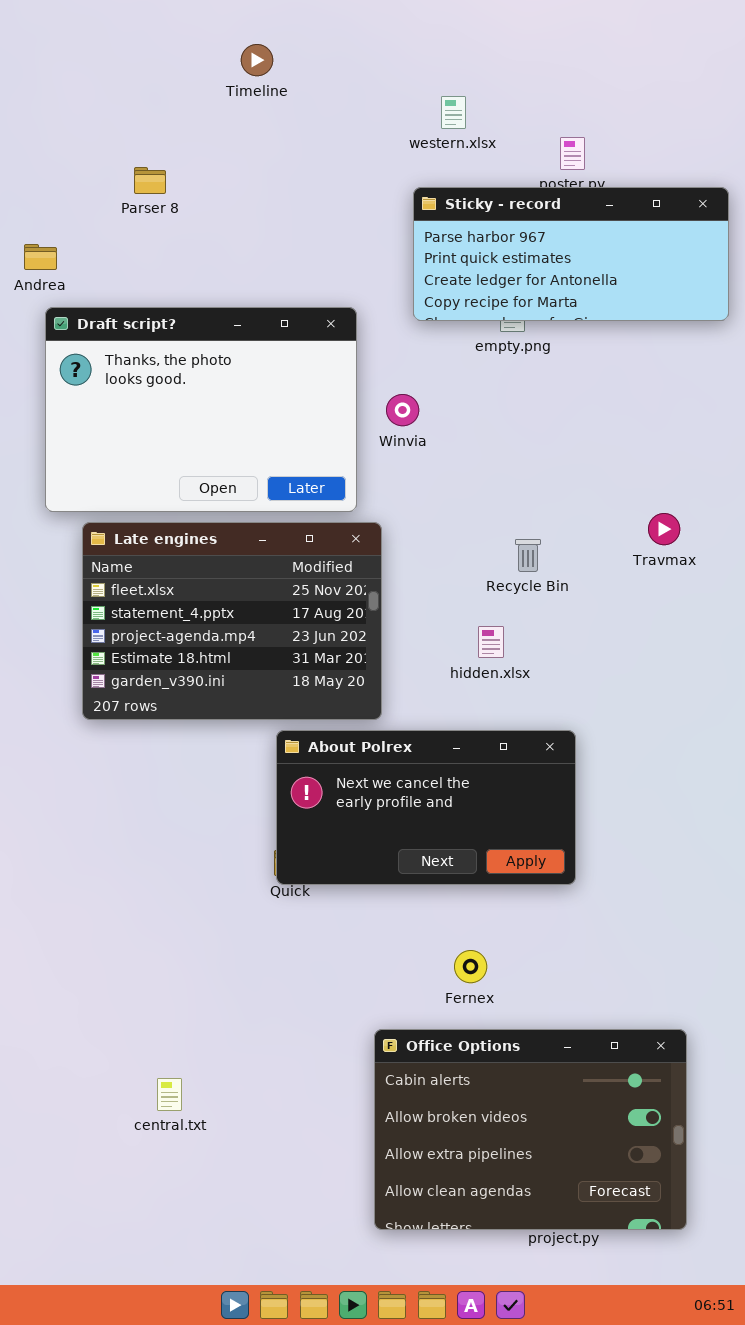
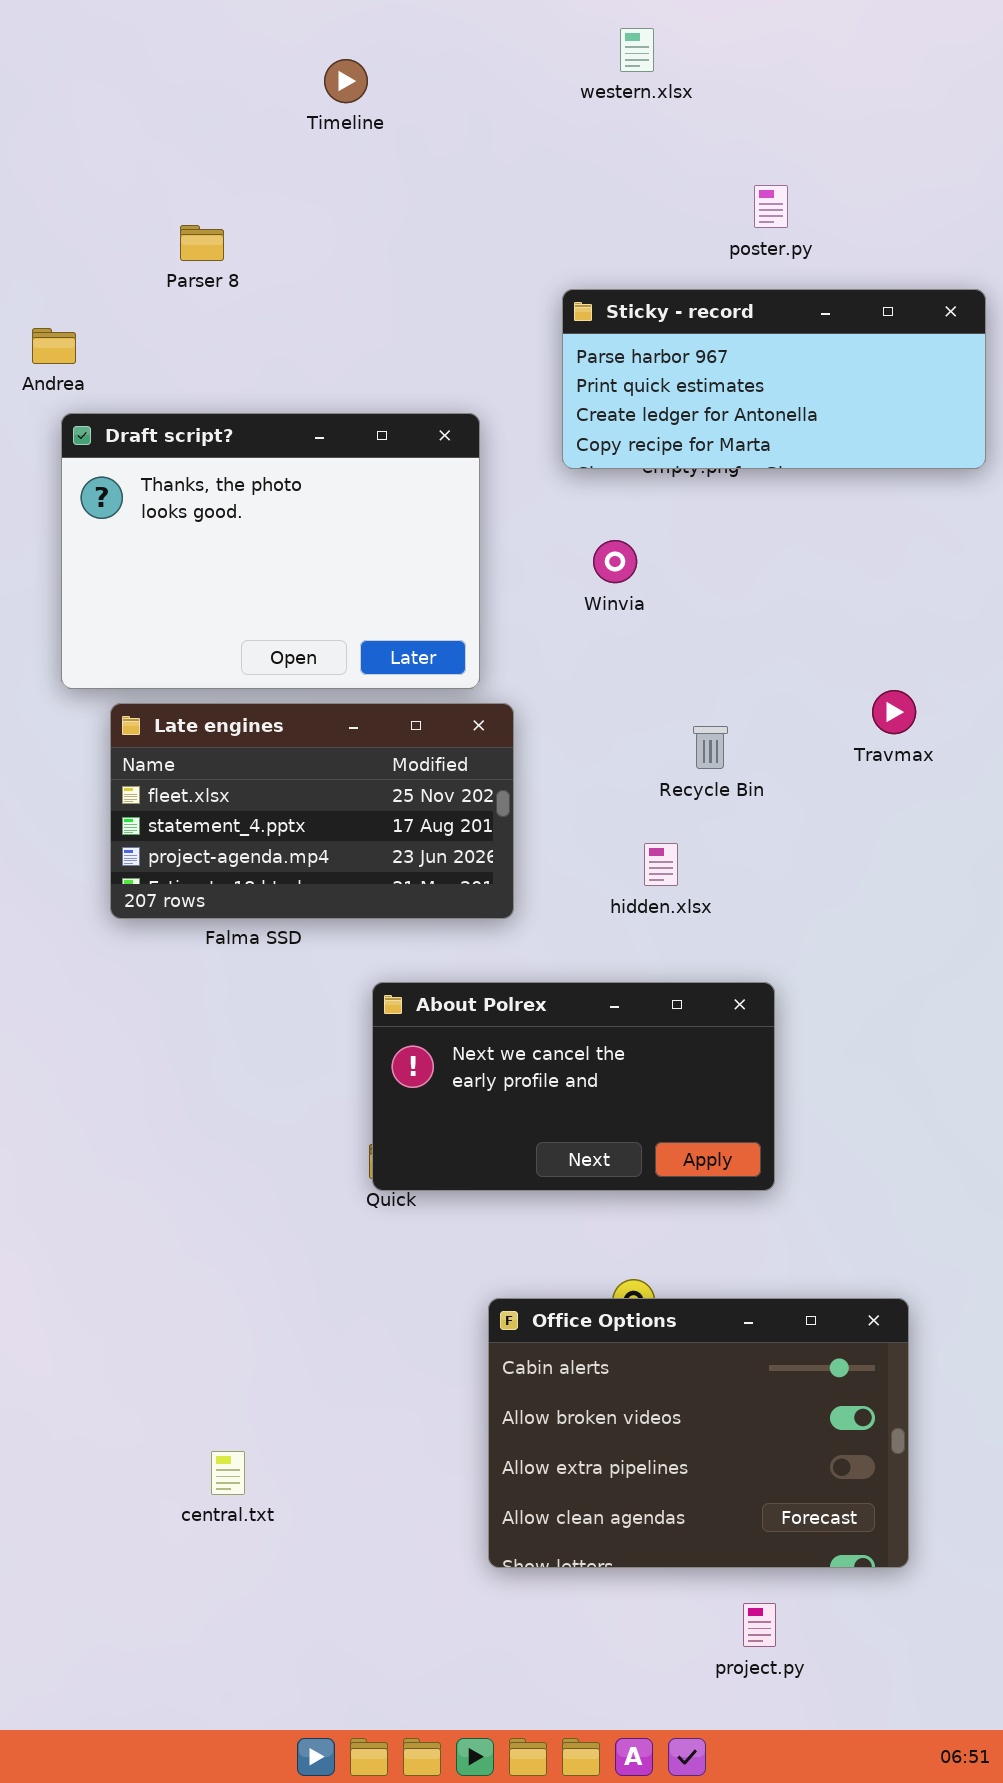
western.xlsx: [441,96,466,129] -> [620,28,654,72], moved
Sticky - record: [413,187,729,321] -> [562,289,986,469], moved
Winvia: [386,394,419,426] -> [593,540,637,583], moved
Late engines: [82,522,382,720] -> [110,703,514,919], resized
Office Options: [374,1029,687,1230] -> [488,1298,909,1568], moved

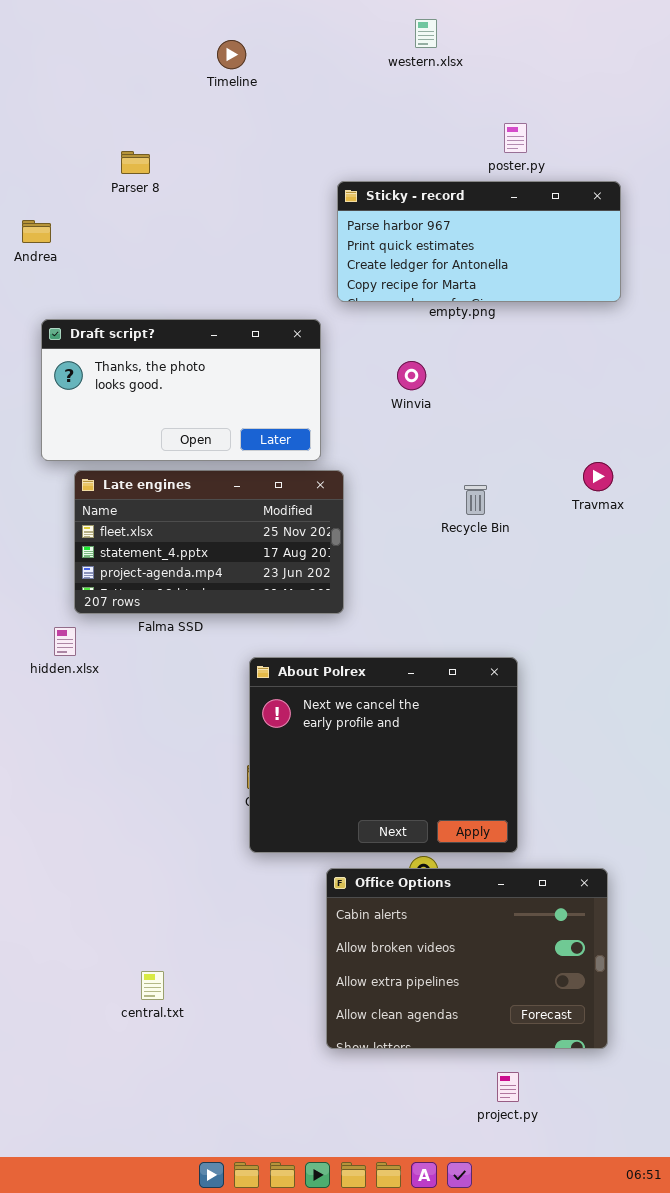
Sticky - record: [562,289,986,469] -> [337,181,621,302], moved
Draft script?: [61,413,480,689] -> [41,319,321,461], resized
hidden.xlsx: [644,843,678,886] -> [54,627,76,656], moved
About Polrex: [372,982,775,1191] -> [249,657,518,853], resized

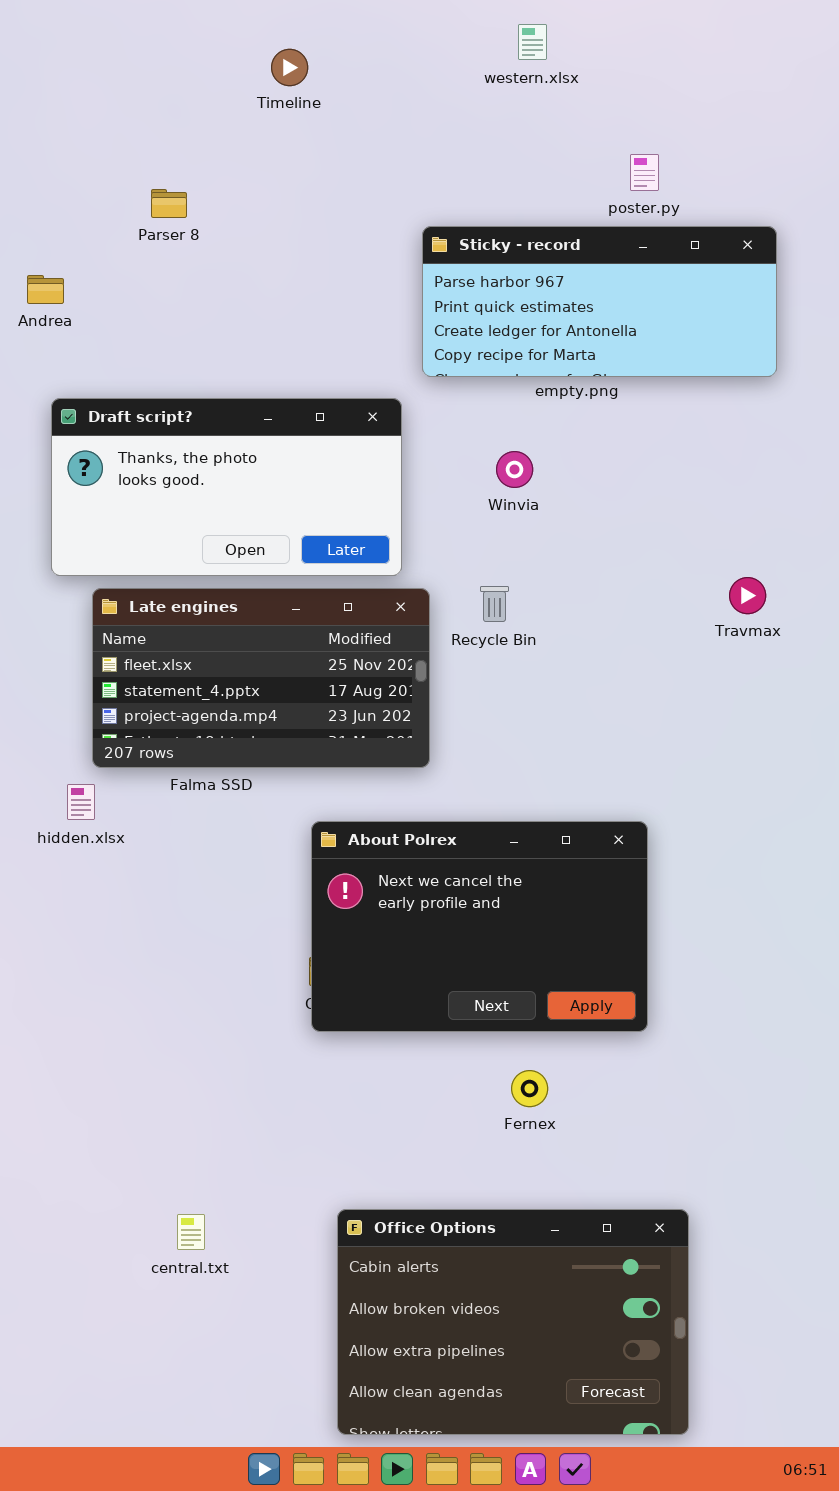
Recycle Bin: [464,485,487,515] -> [480,586,509,622], moved
About Polrex: [249,657,518,853] -> [311,821,648,1032], resized
Office Options: [326,868,608,1049] -> [337,1209,689,1435], moved

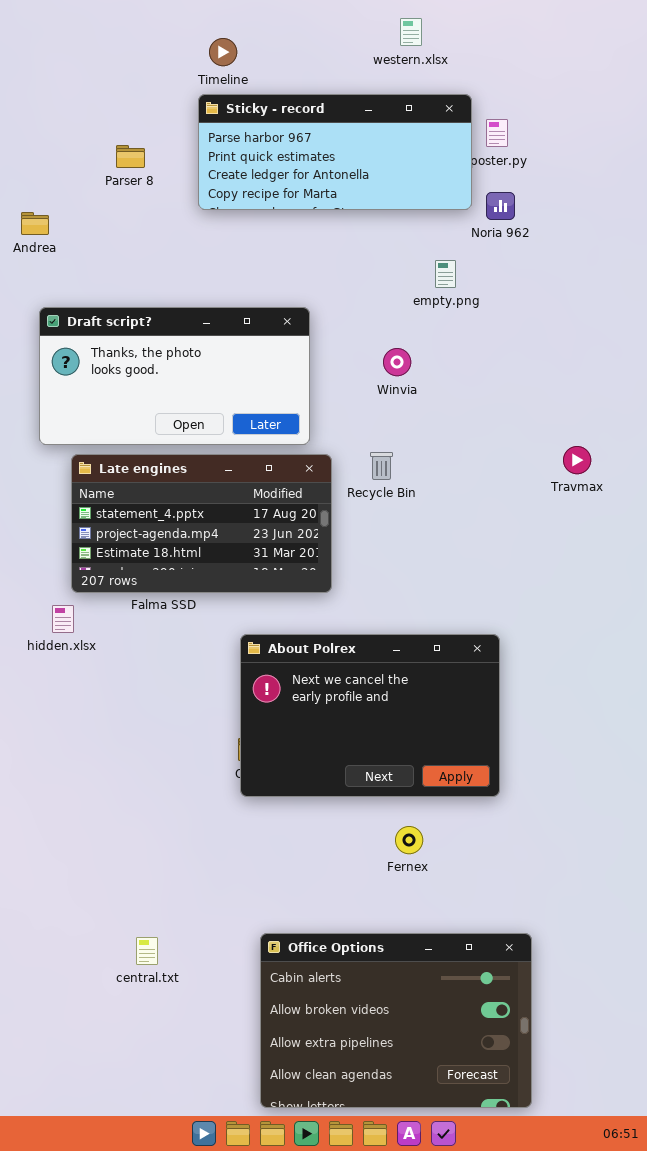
Sticky - record: [422,226,777,377] -> [198,94,472,210], moved
Late engines: [92,588,430,768] -> [71,454,332,593], scrolled down 1 row

